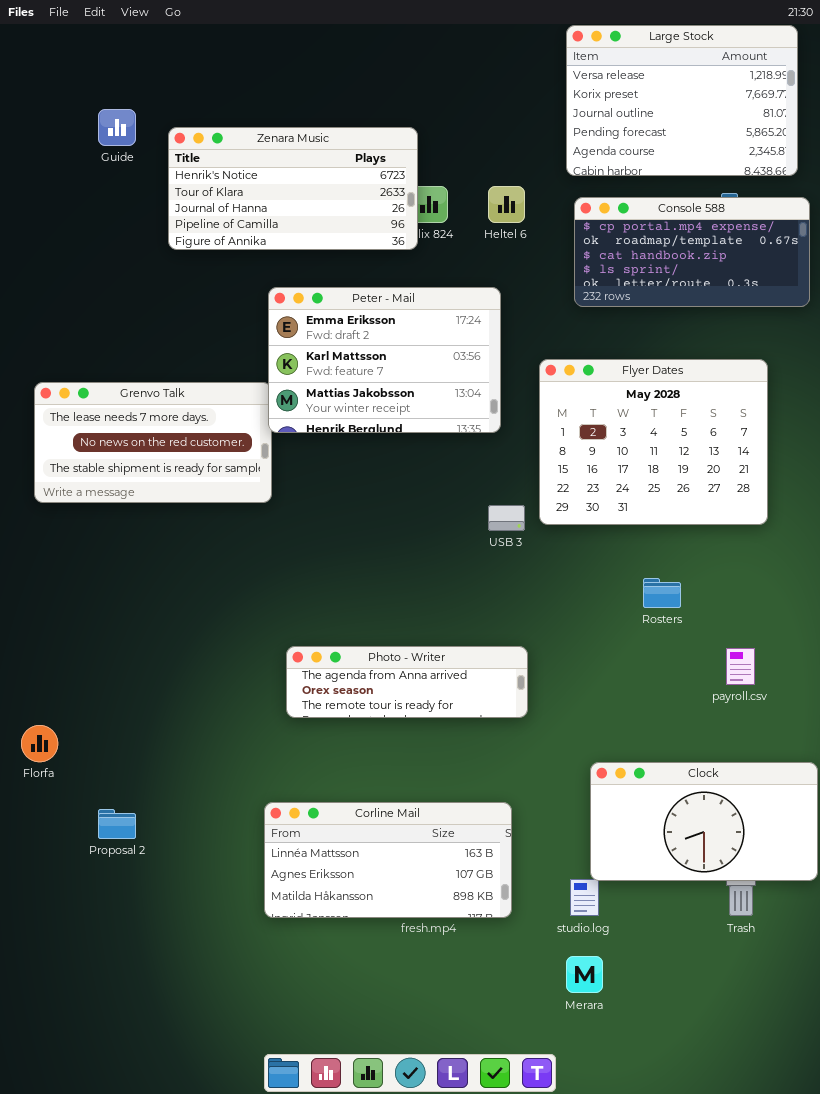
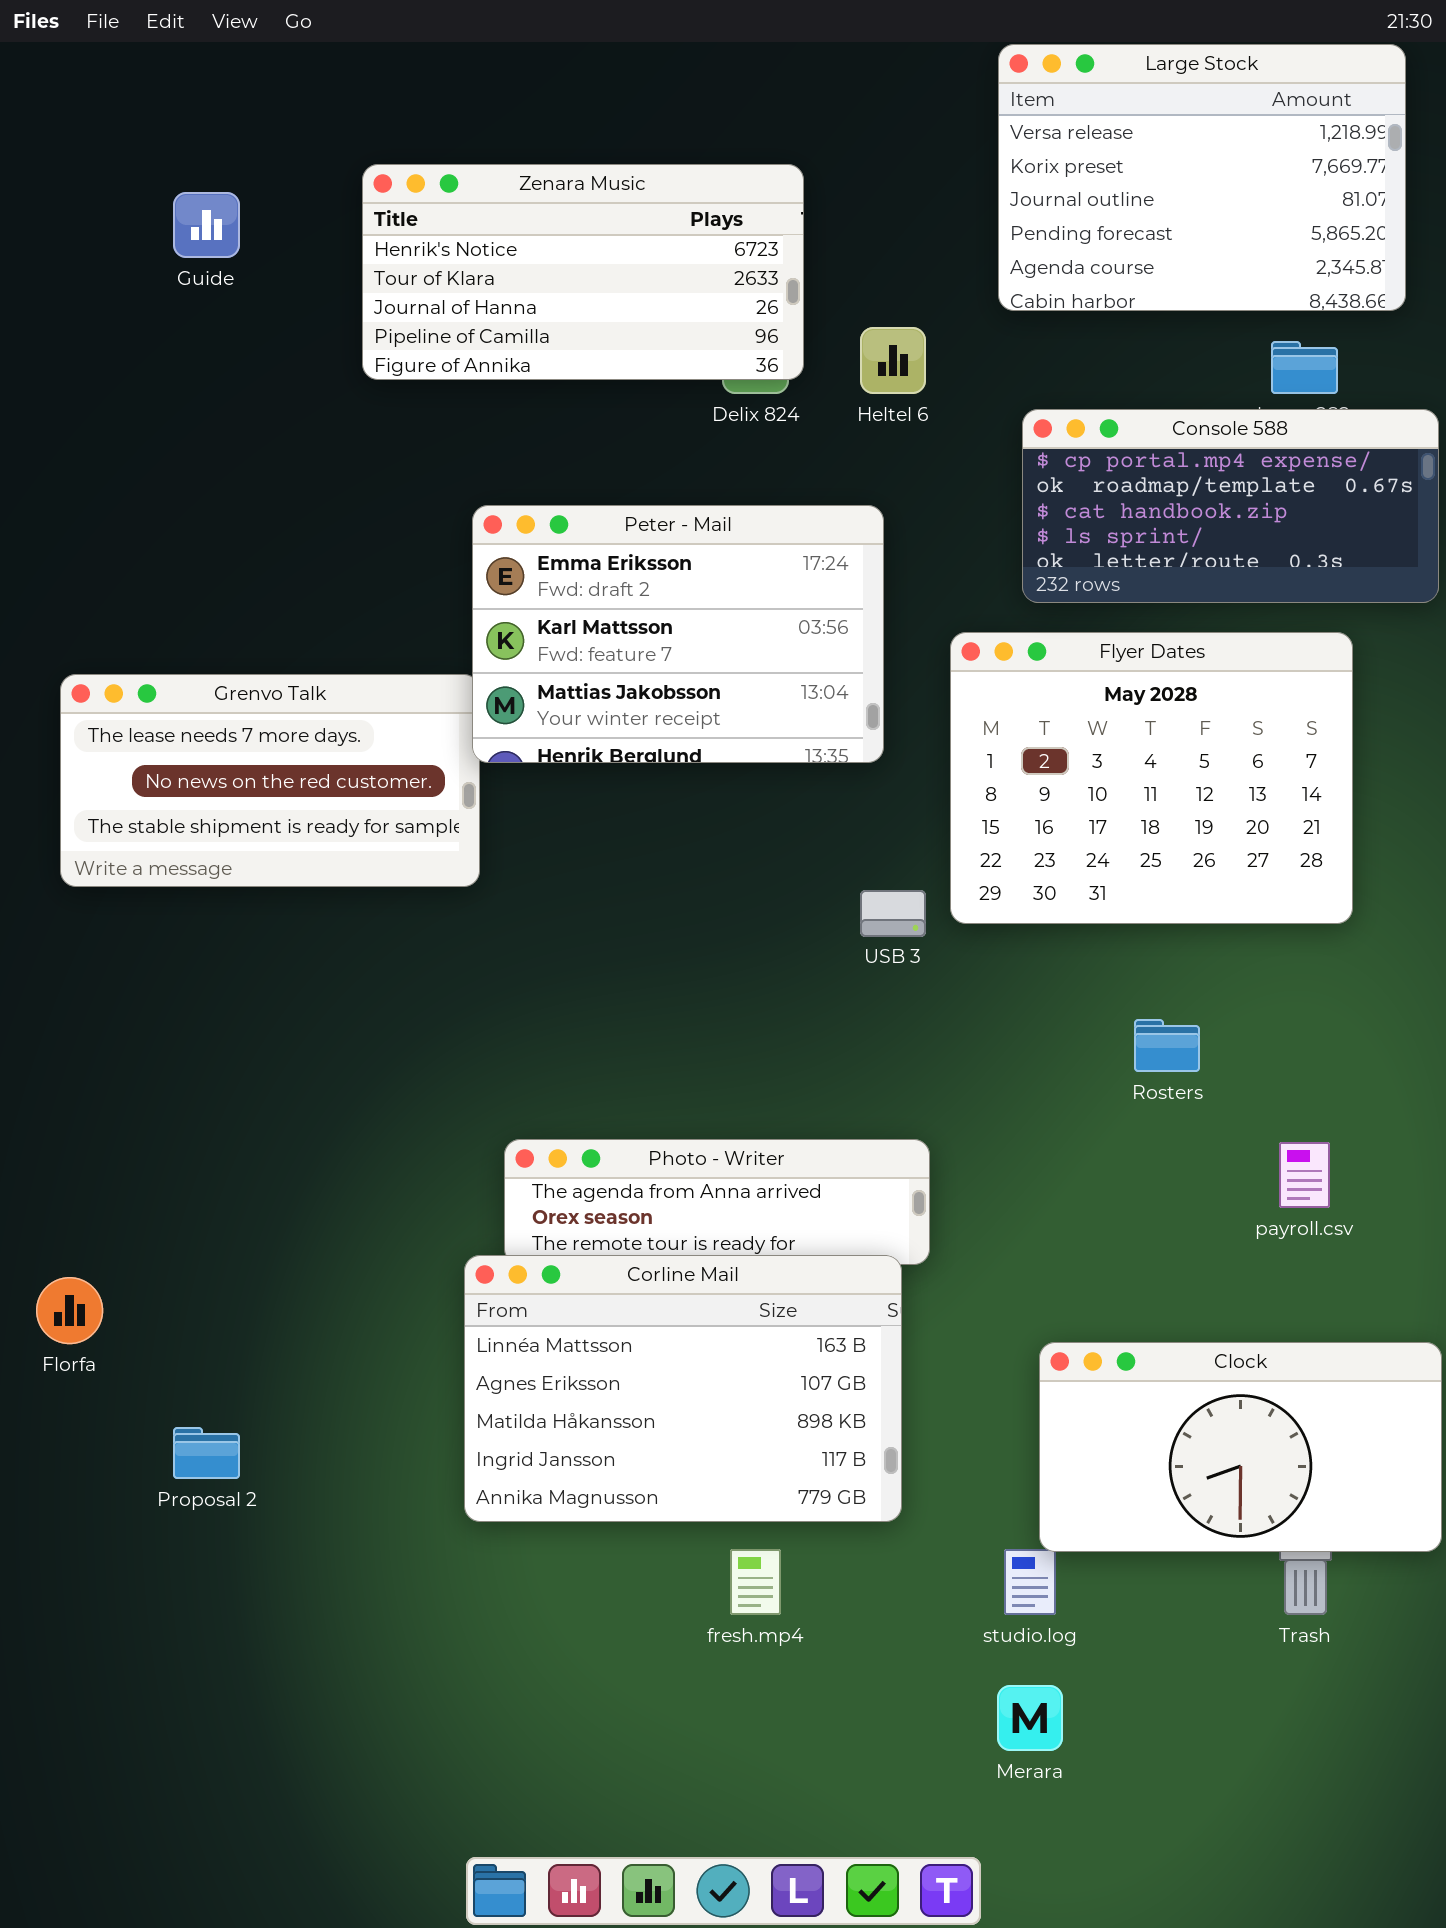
Zenara Music: [168,127,418,250] -> [362,164,804,380], moved
Console 588: [574,197,810,307] -> [1022,409,1439,603], moved
Corline Mail: [264,802,512,918] -> [464,1255,902,1522], moved, resized

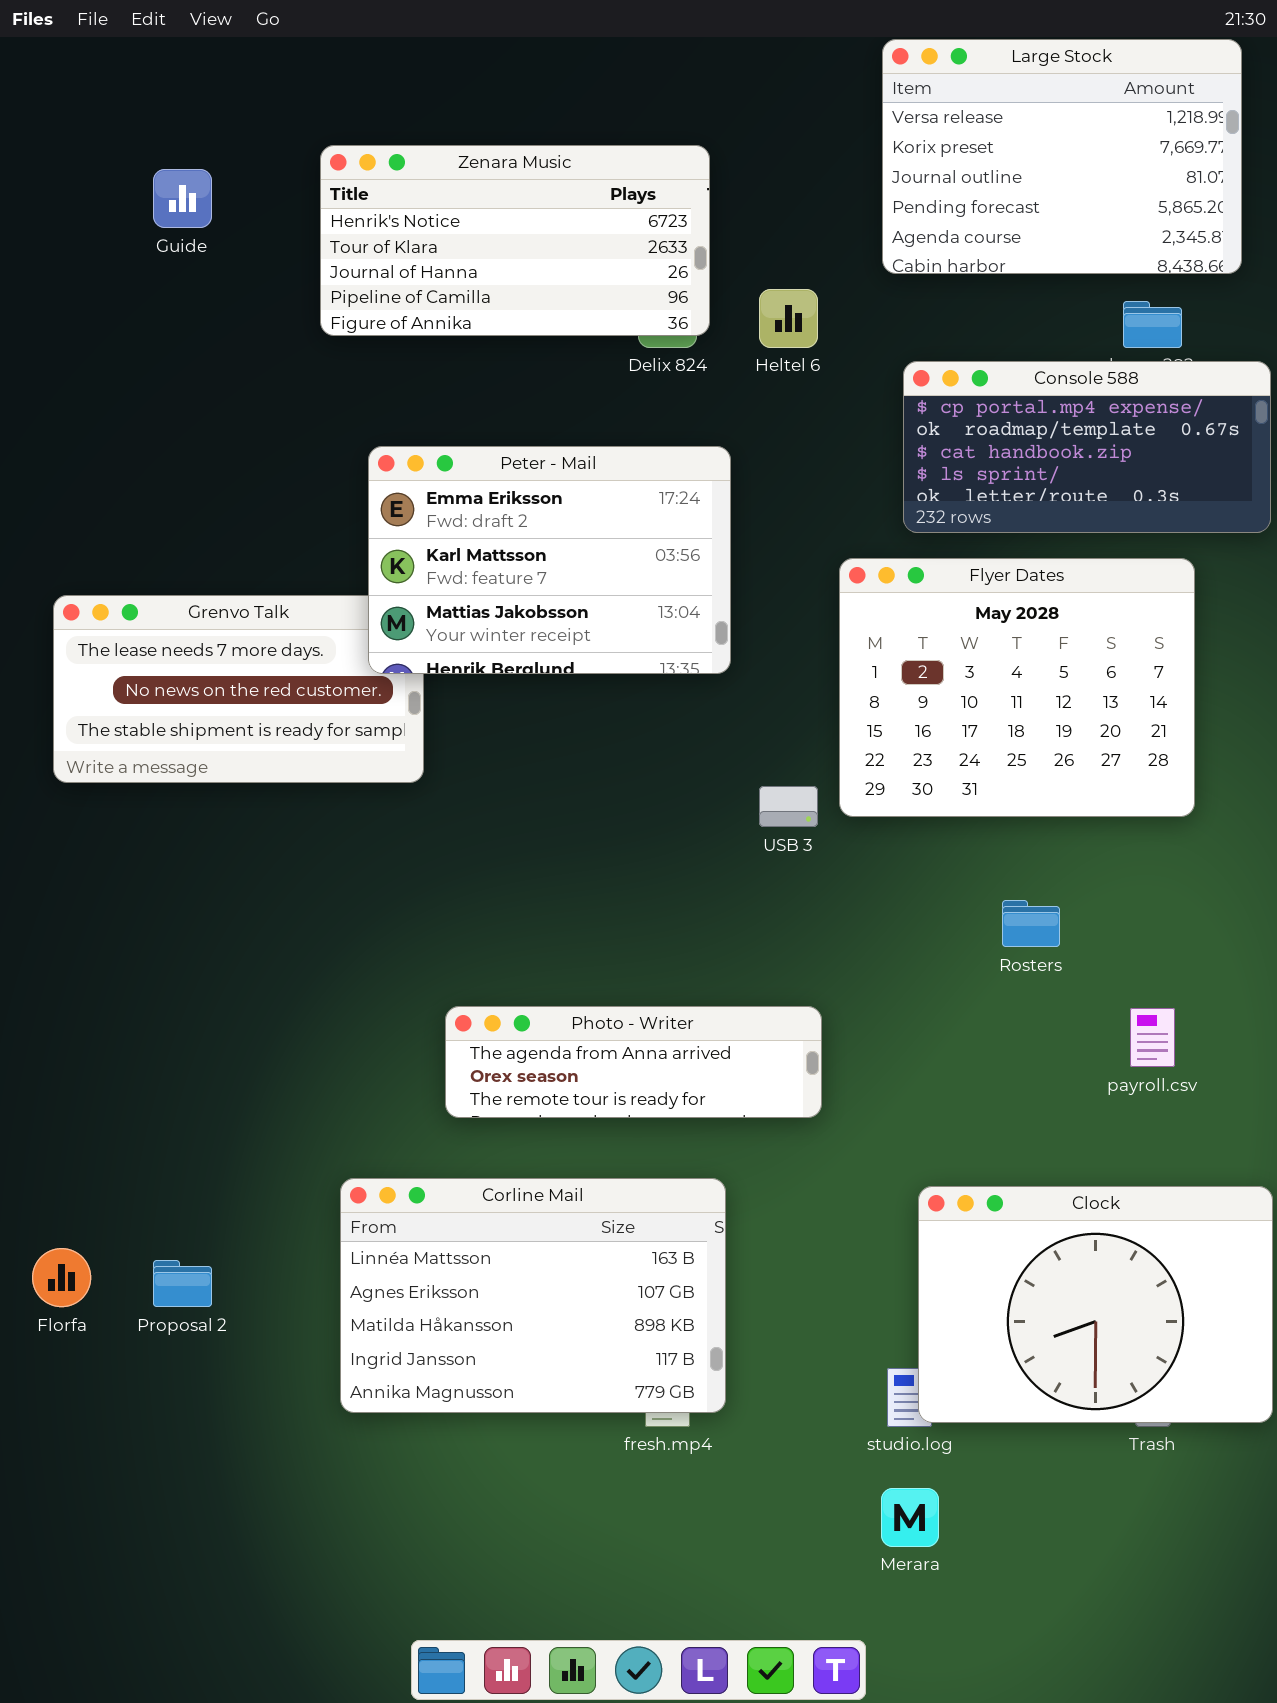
Peter - Mail: [472,505,884,763] -> [368,446,731,674], moved
Corline Mail: [464,1255,902,1522] -> [340,1178,726,1413], moved
Florfa: [36,1277,103,1344] -> [32,1248,91,1307], moved
Clock: [1039,1342,1442,1552] -> [918,1186,1273,1423], resized

